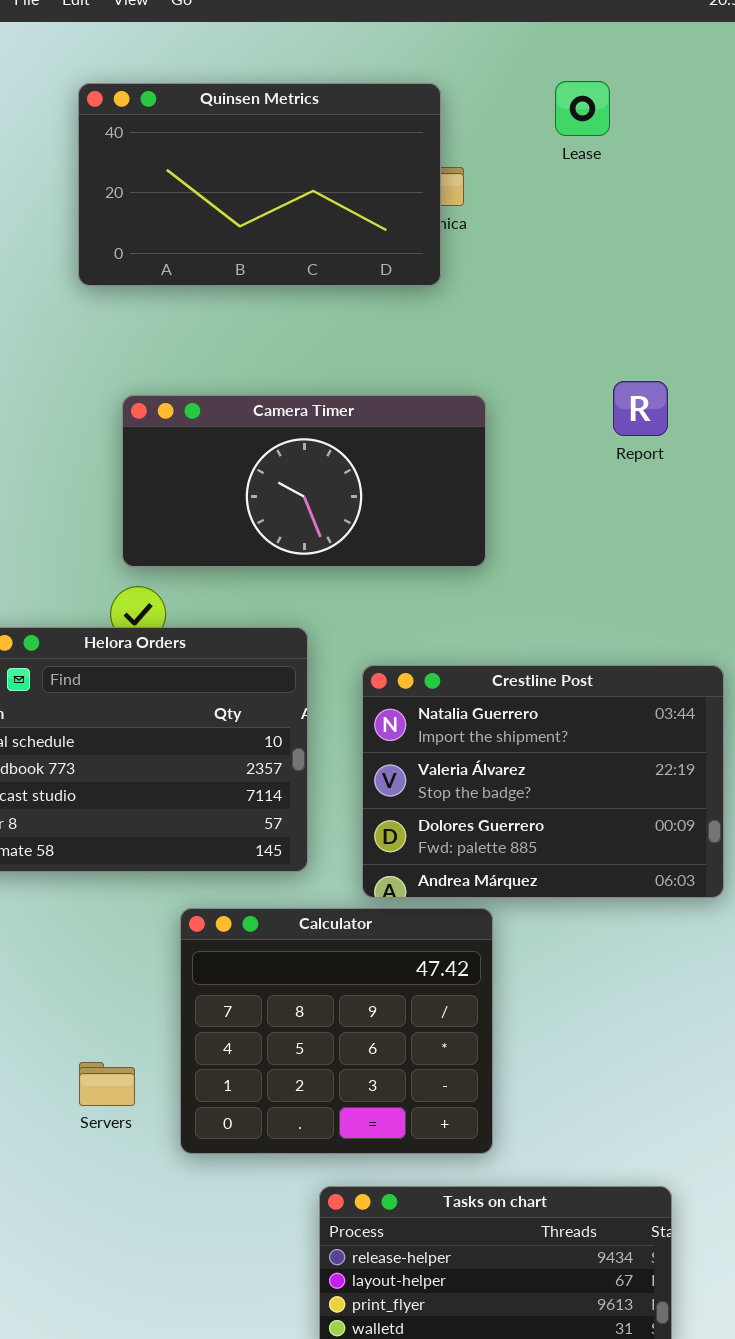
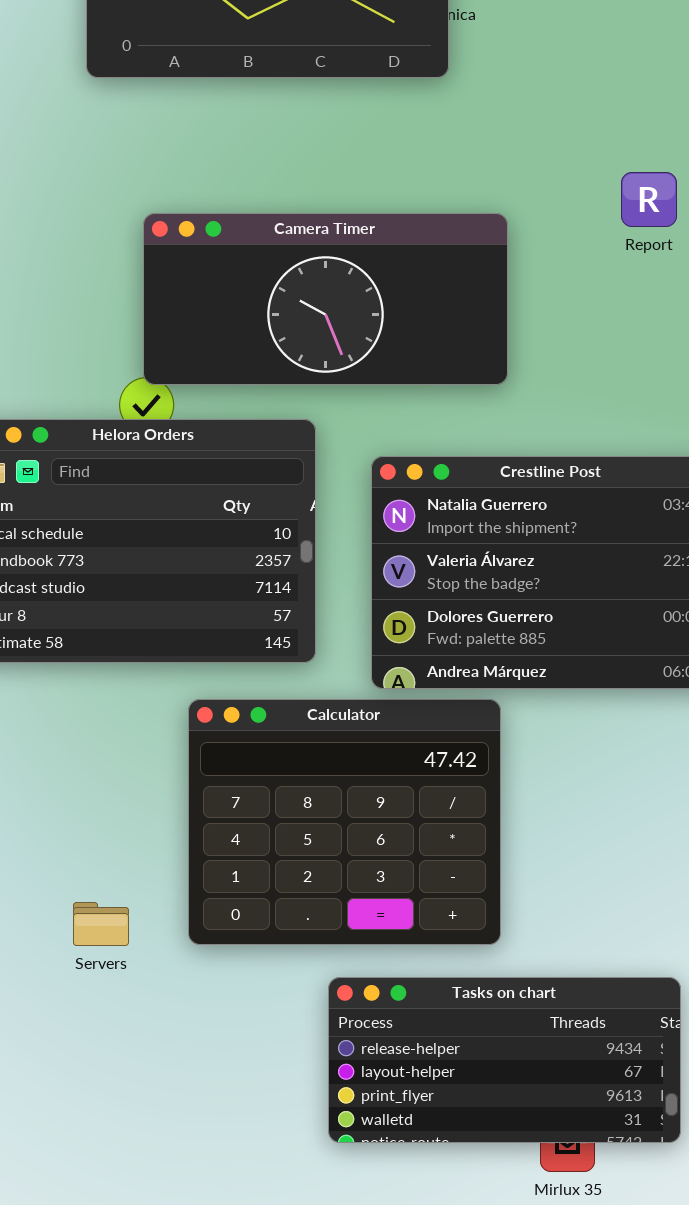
Camera Timer: [122,395,486,567] -> [143,213,508,385], moved
Servers: [79,1062,135,1106] -> [73,902,129,946], moved

